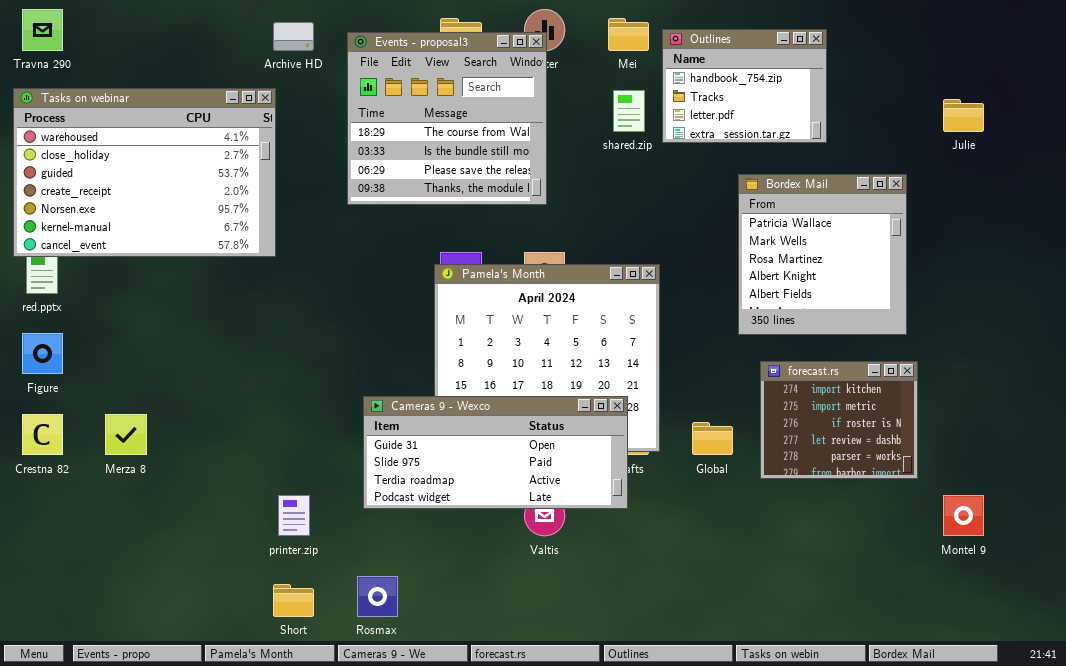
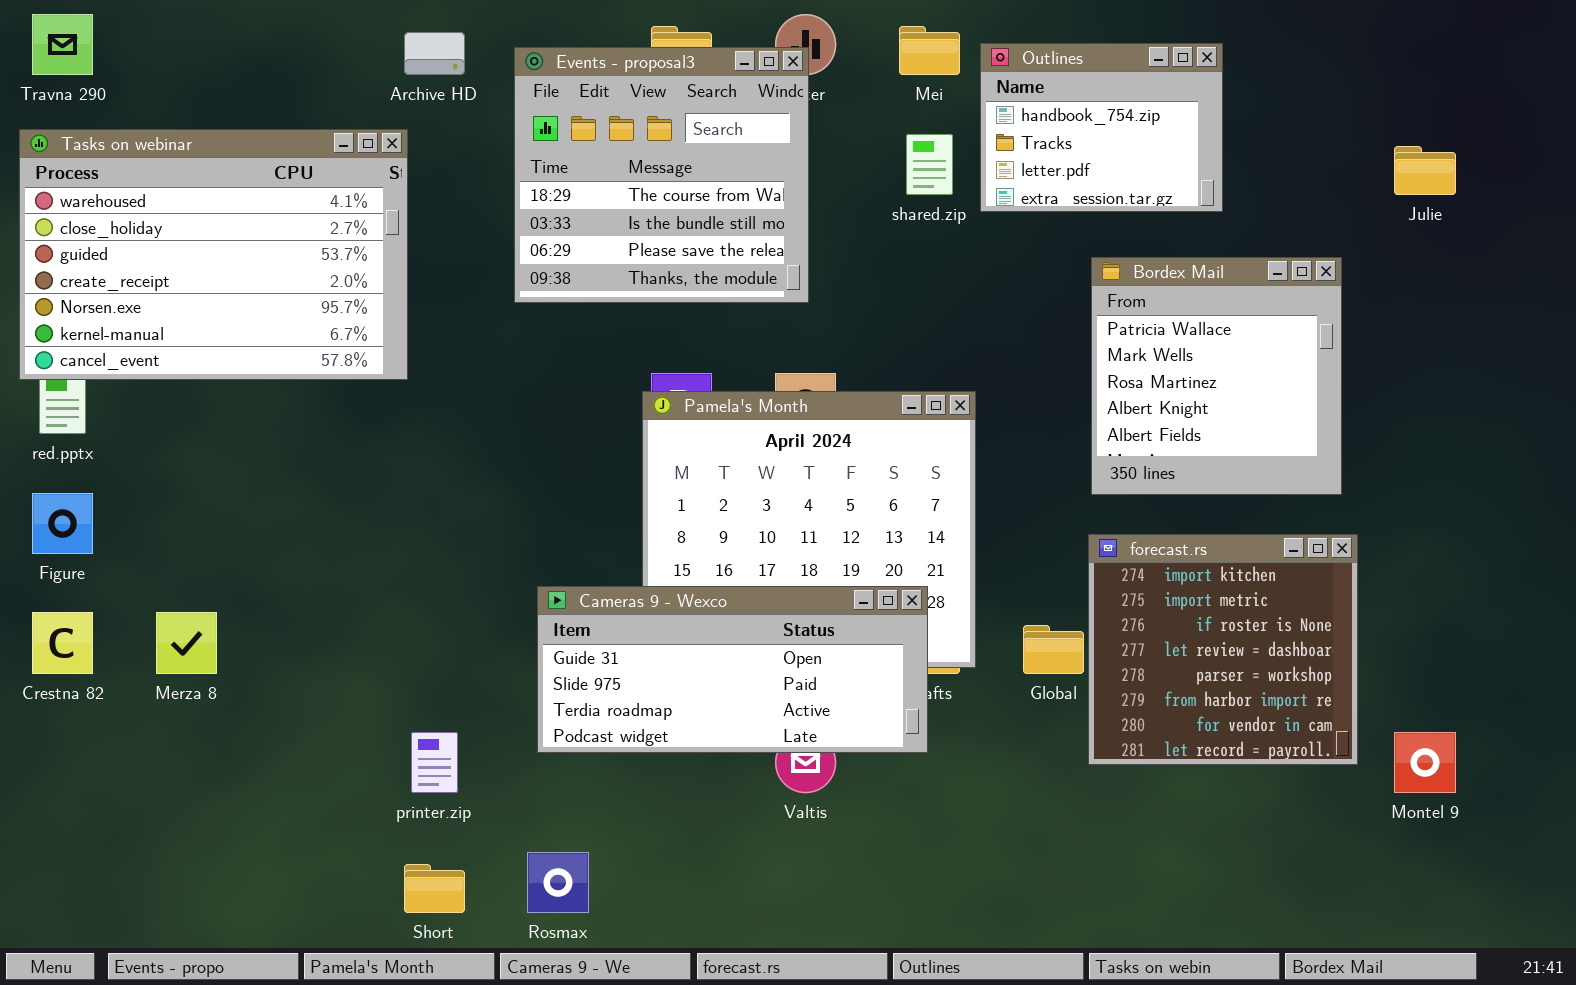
forecast.rs: [760,361,918,479] -> [1088,534,1358,765], resized

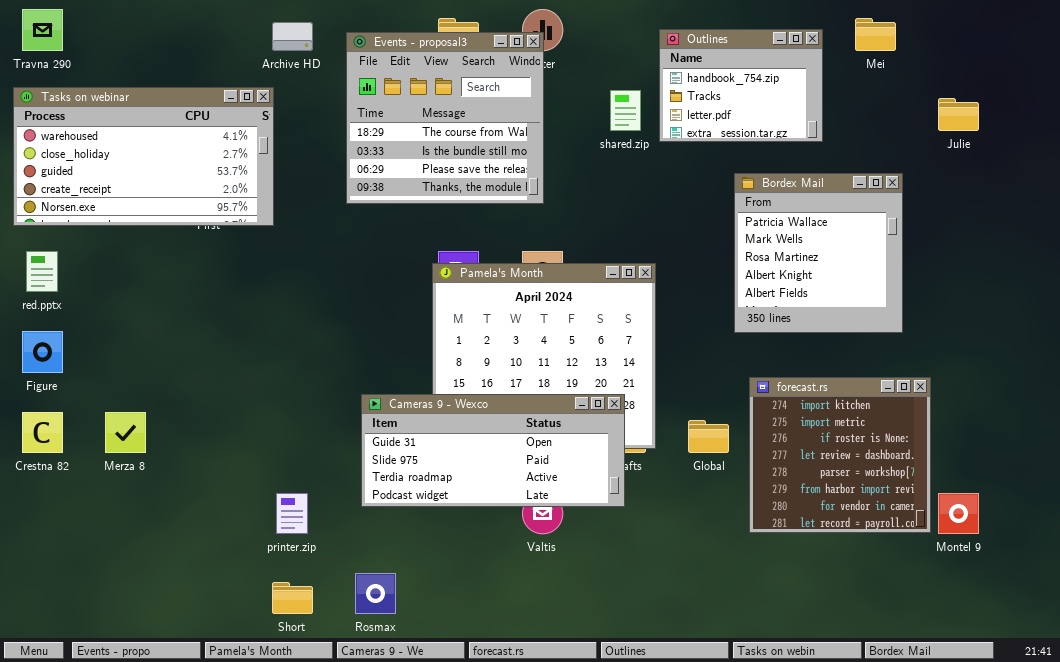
Mei: [899,26,960,75] -> [855,18,896,51], moved
Tasks on webinar: [19,129,408,380] -> [13,87,274,226], resized
forecast.rs: [1088,534,1358,765] -> [749,377,931,533], moved

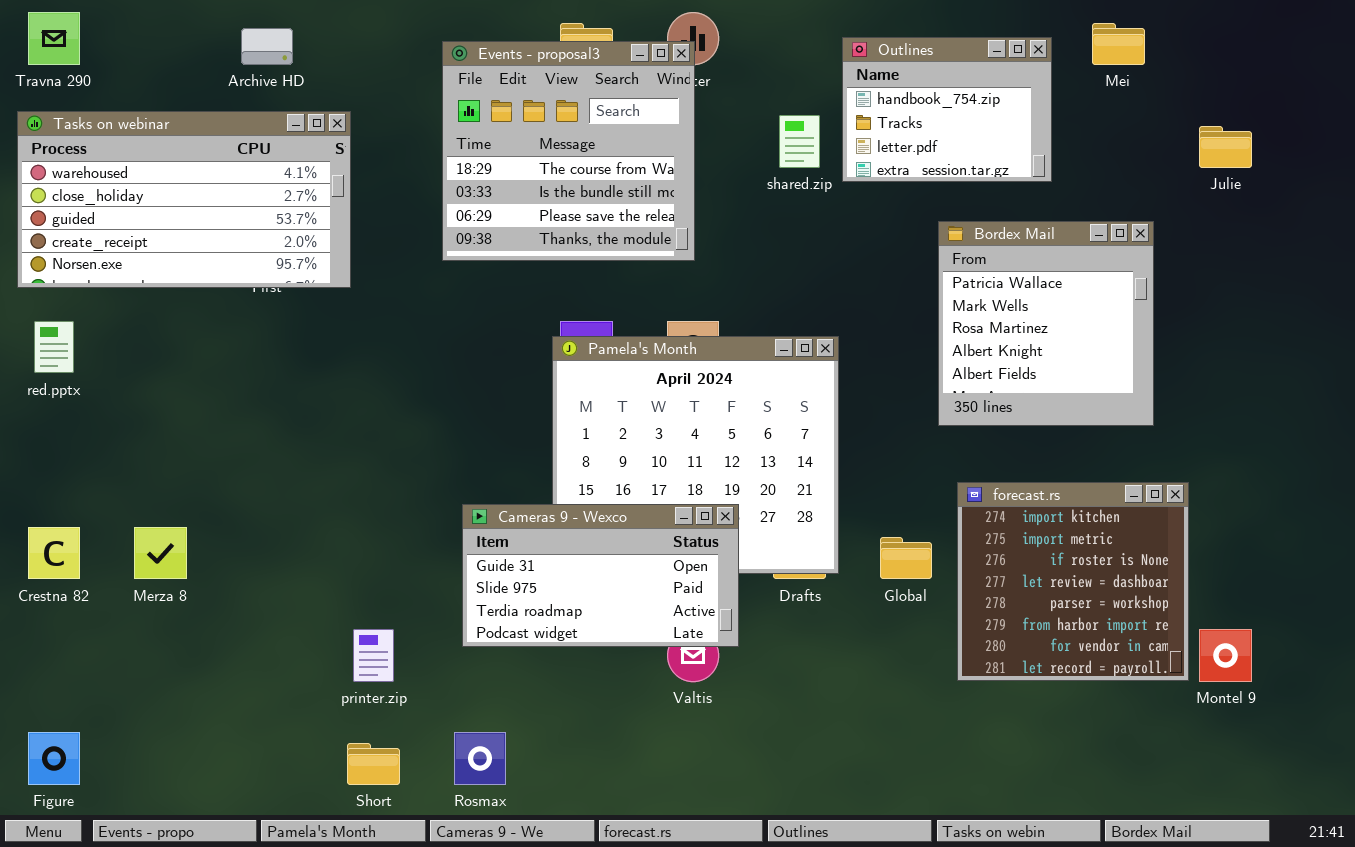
Archive HD: [272,22,313,51] -> [241,28,293,65], moved
Figure: [22,331,63,373] -> [28,732,80,785], moved
Cameras 9 - Wexco: [361,394,625,507] -> [462,504,739,647], resized

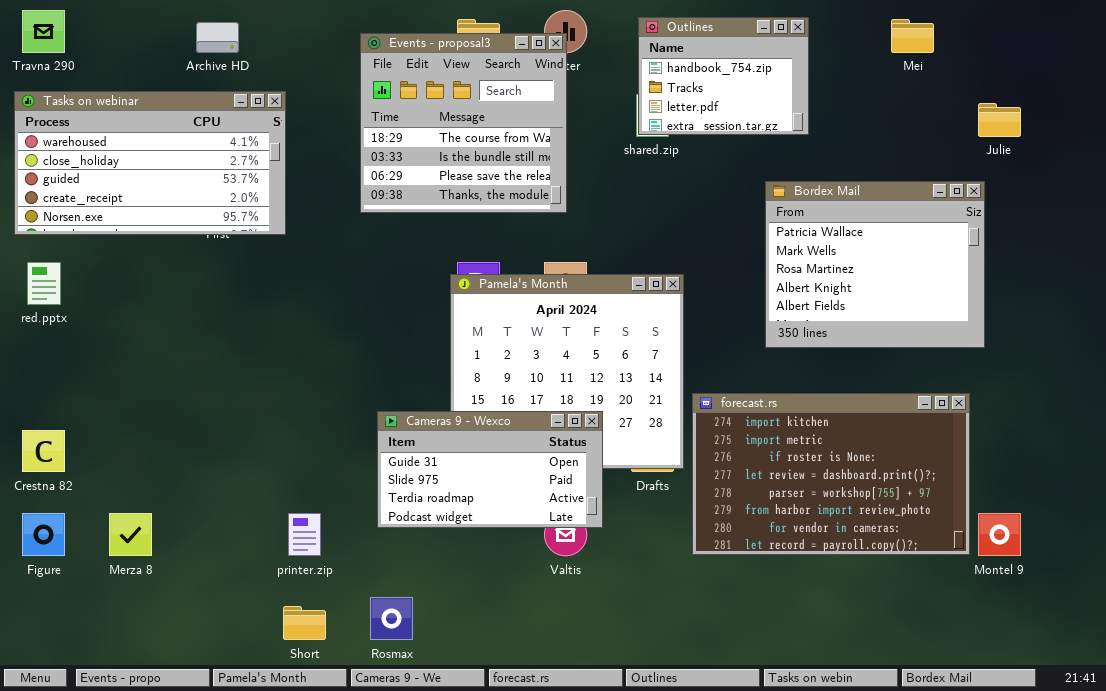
Outlines: [842,37,1052,182] -> [638,17,809,135], moved
Bordex Mail: [938,221,1154,426] -> [765,181,985,348], resized
forecast.rs: [957,482,1189,681] -> [692,393,970,555], resized
Merza 8: [134,527,187,579] -> [109,513,152,556], moved
Figure: [28,732,80,785] -> [22,513,65,556], moved

